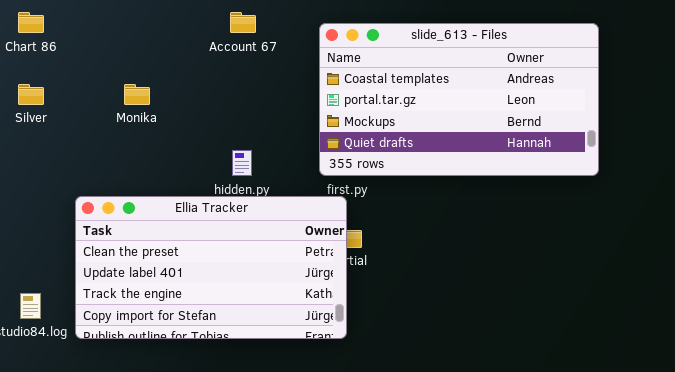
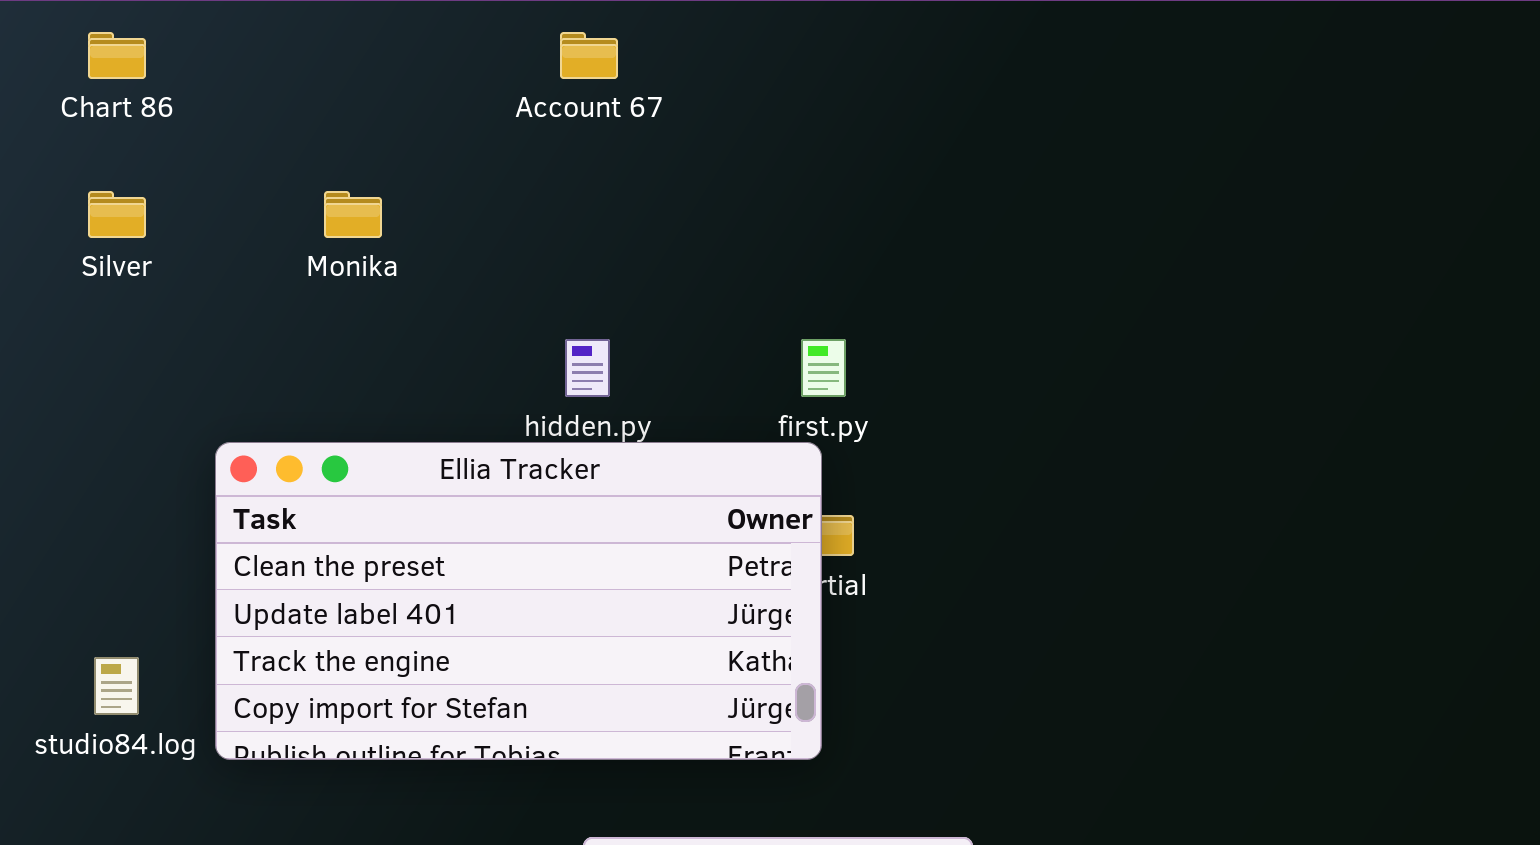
slide_613 - Files: [319,23,599,176] -> none, closed

